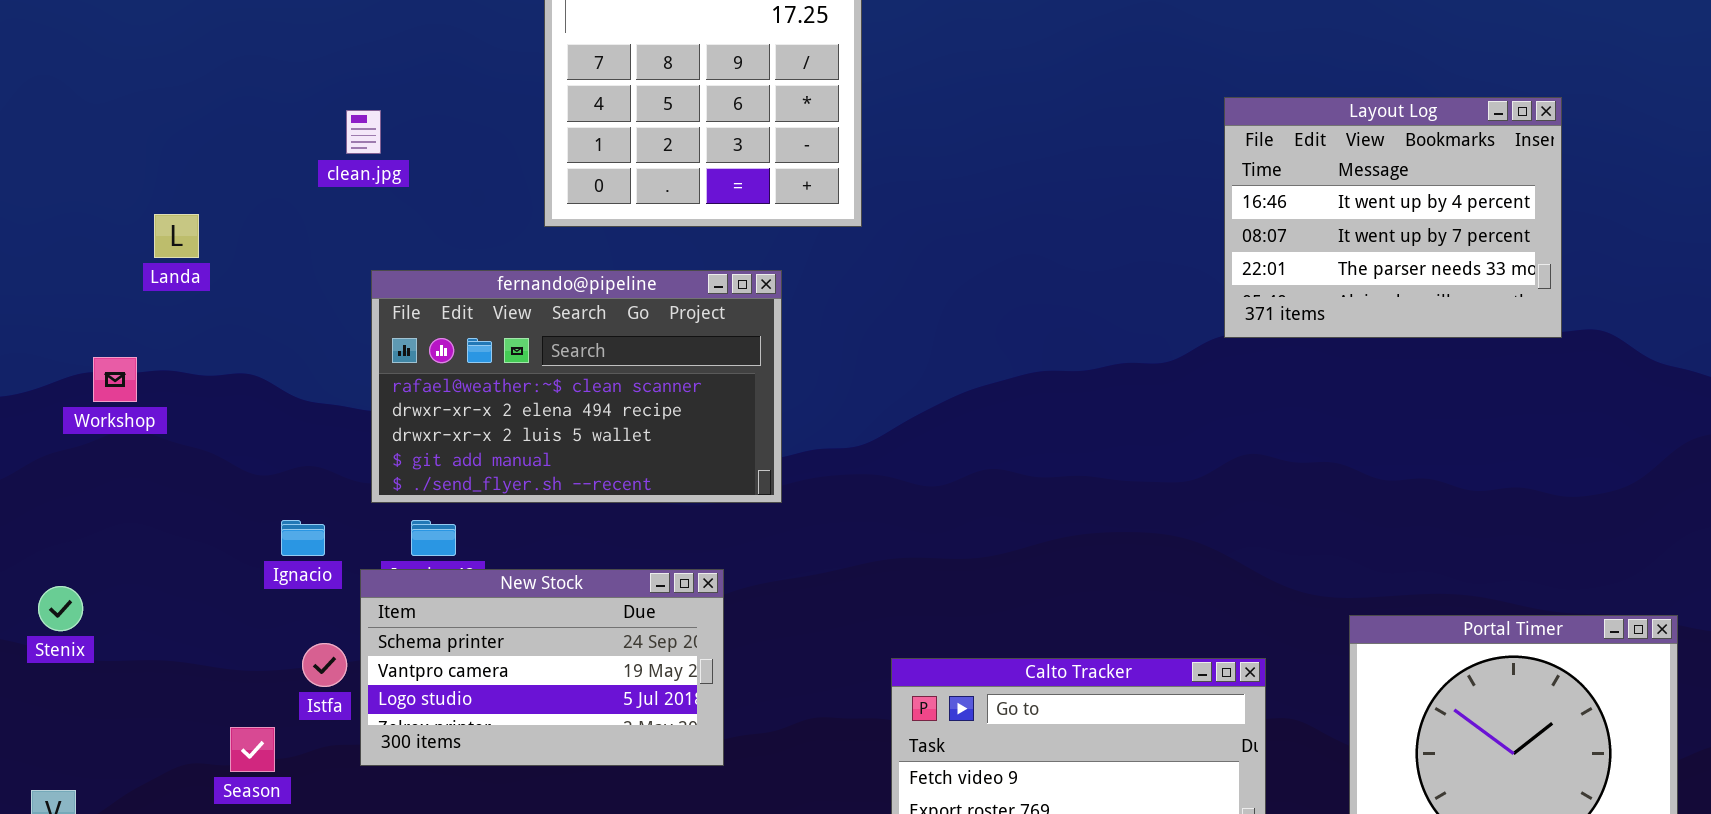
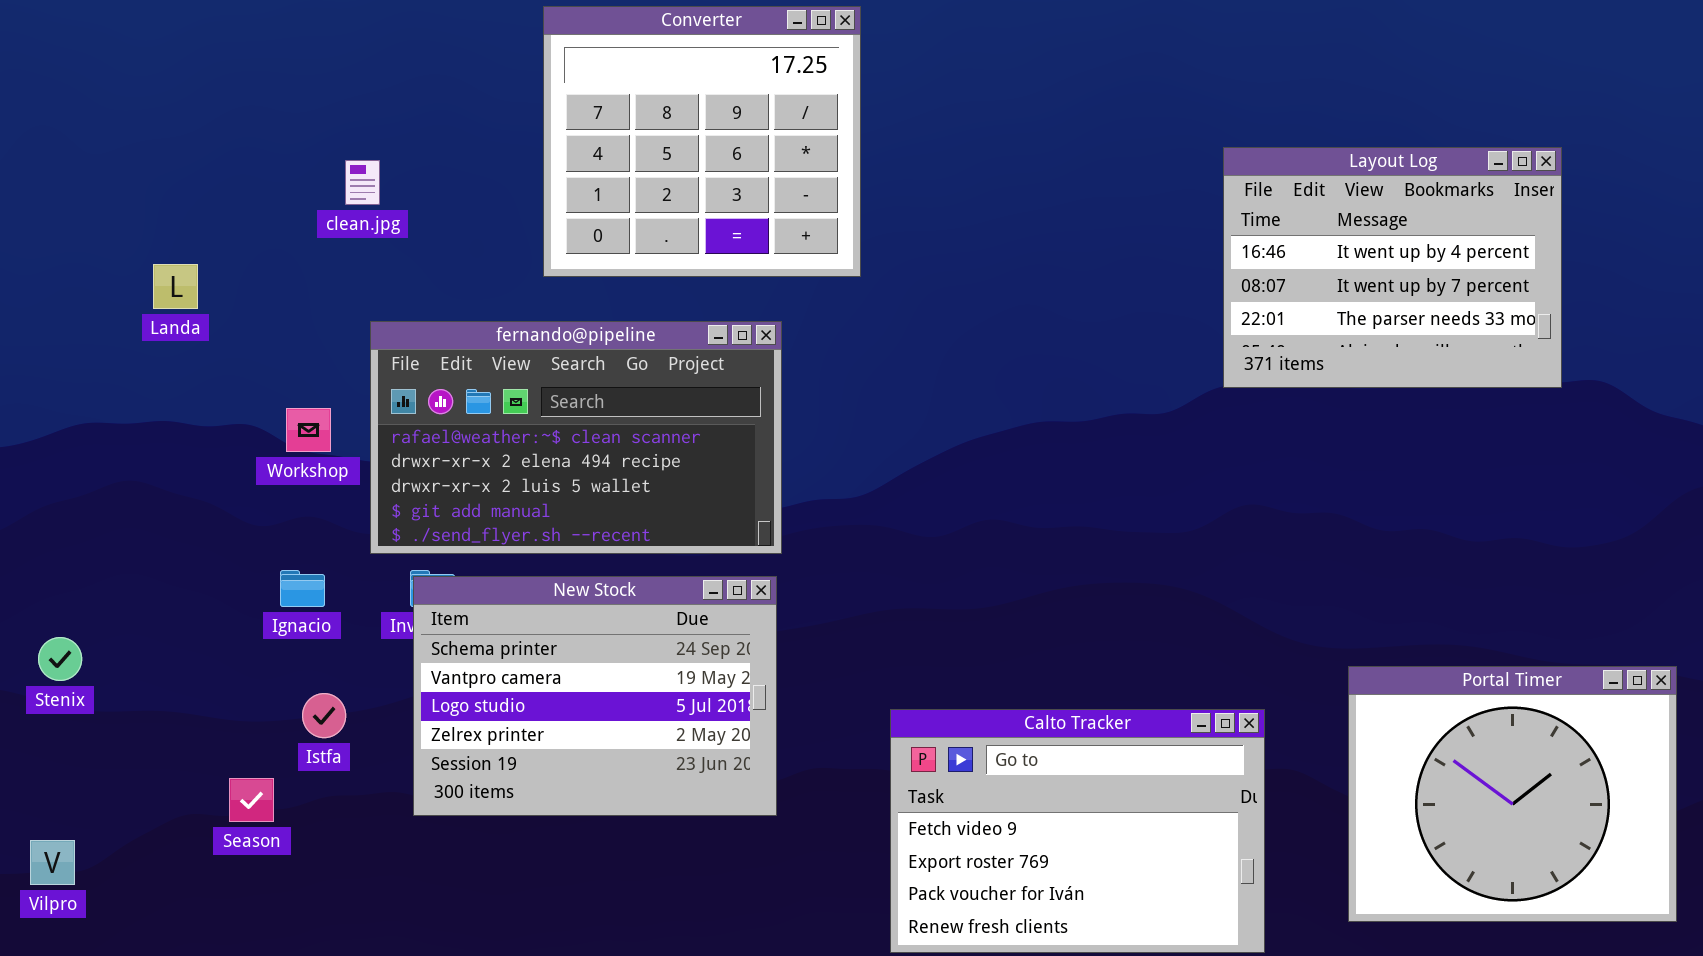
Workshop: [93,357,137,402] -> [286,408,331,452], moved
New Stock: [360,569,724,766] -> [413,576,777,816], moved, resized

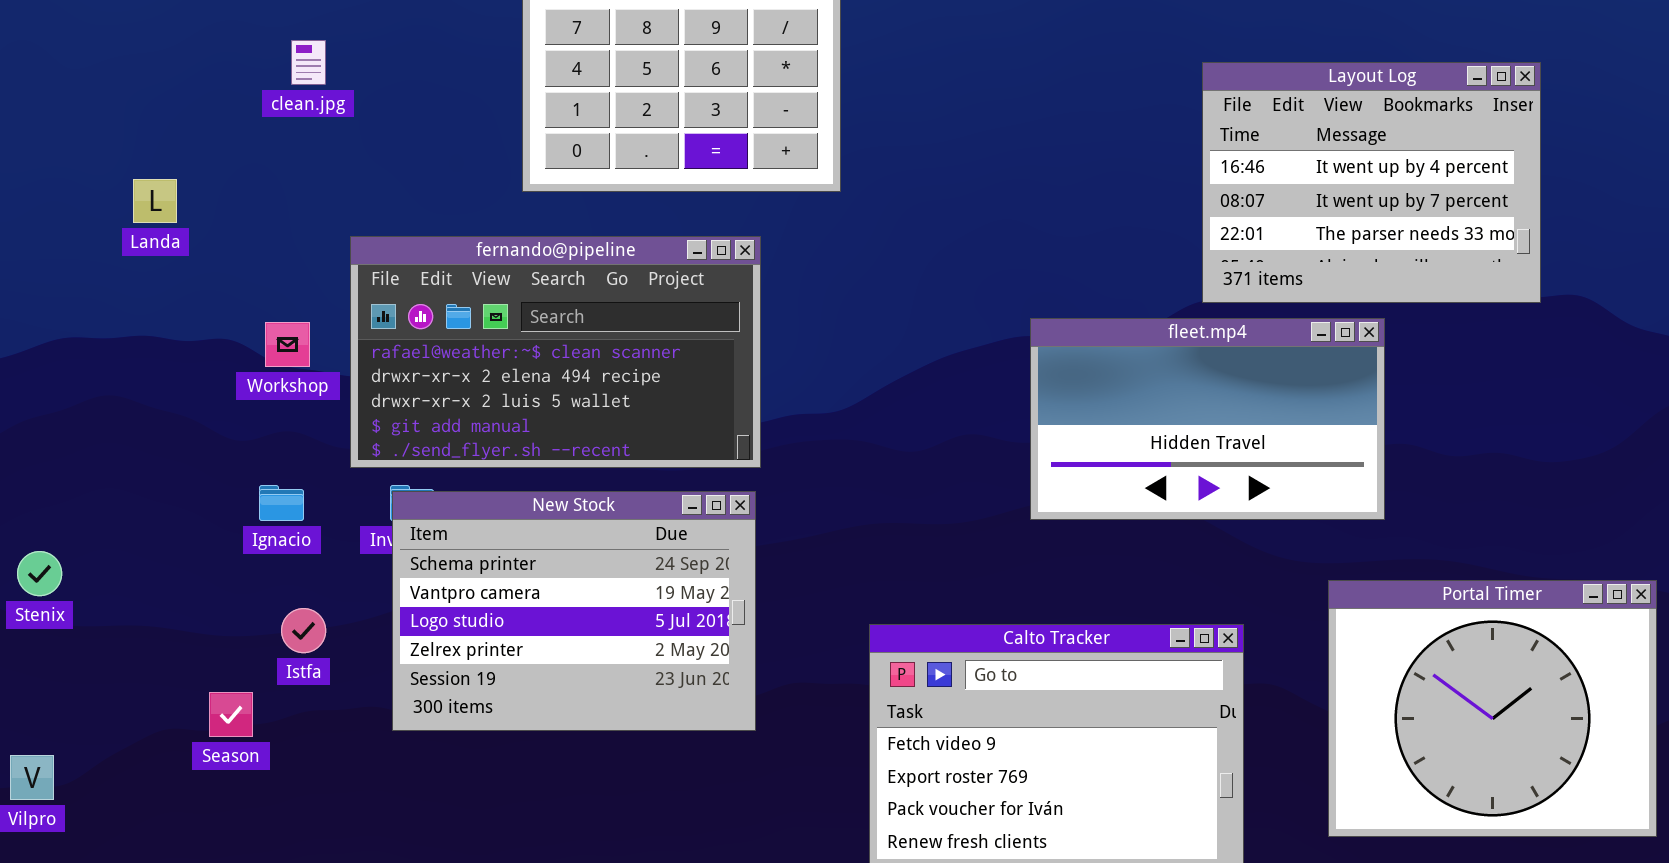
clean.jpg: [345,160,380,205] -> [291,40,326,85], moved
fleet.mp4: none -> [1030,318,1385,520], opened

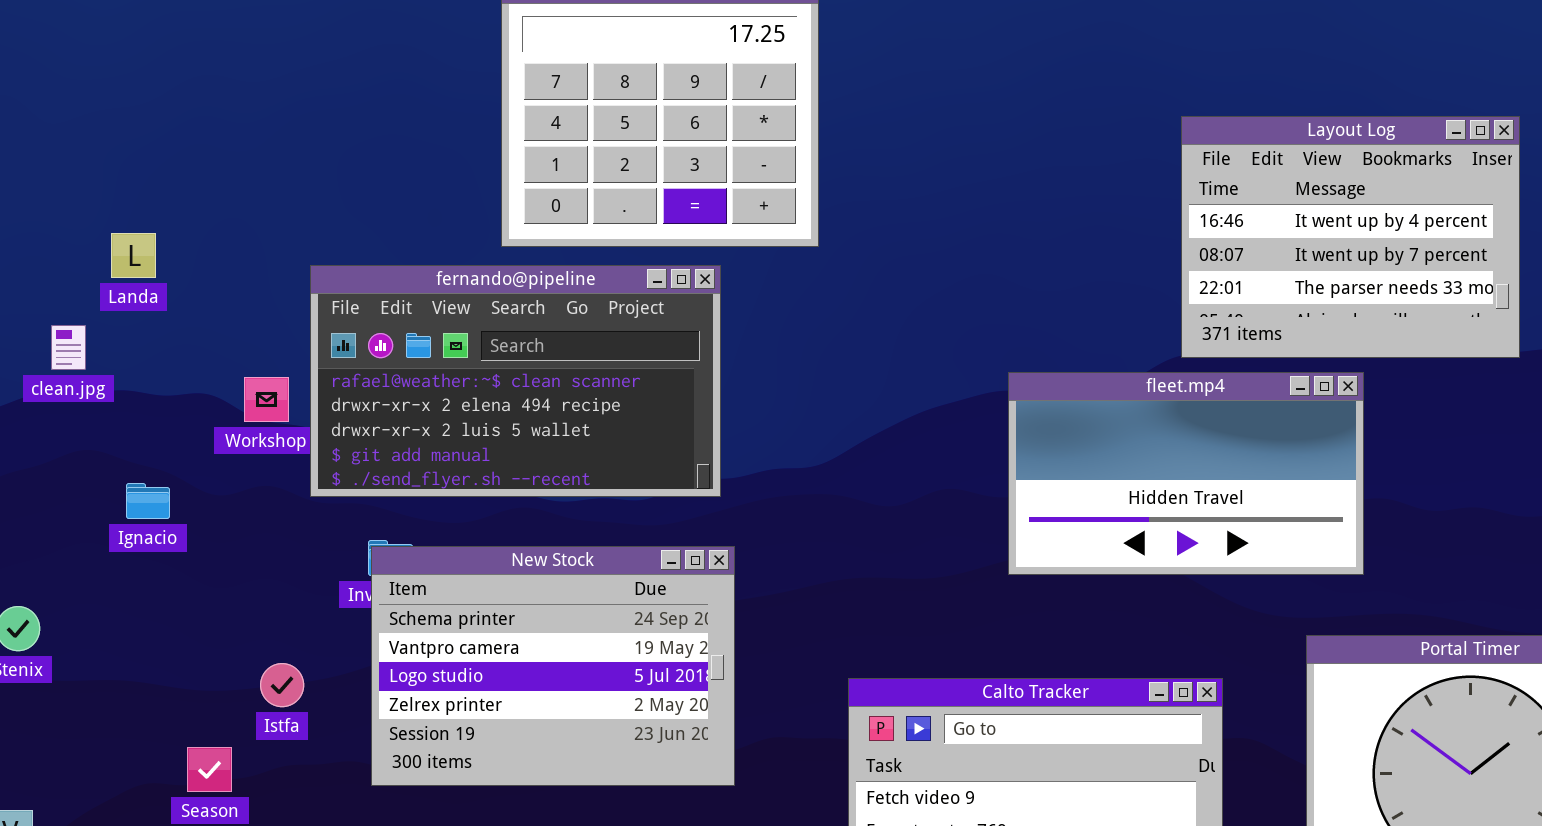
clean.jpg: [291,40,326,85] -> [51,325,86,370], moved
fernando@pipeline: [350,236,761,468] -> [310,265,721,497], moved
Ignacio: [259,485,304,521] -> [126,483,170,519], moved

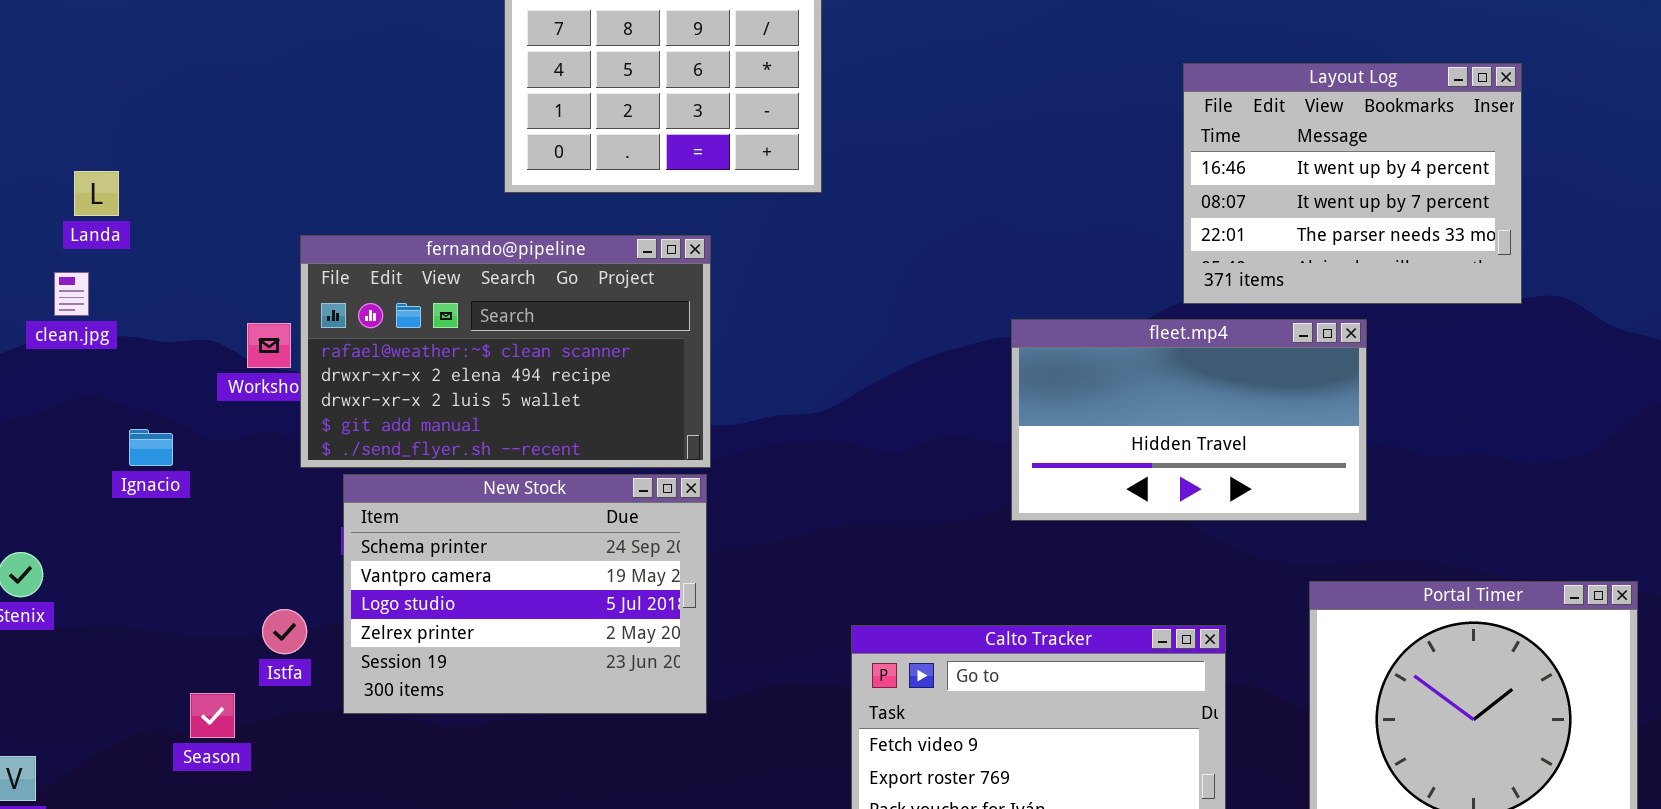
Landa: [111,233,156,278] -> [74,171,119,216], moved
fernando@pipeline: [310,265,721,497] -> [300,235,711,468], moved
New Stock: [371,546,735,786] -> [343,474,707,714], moved

